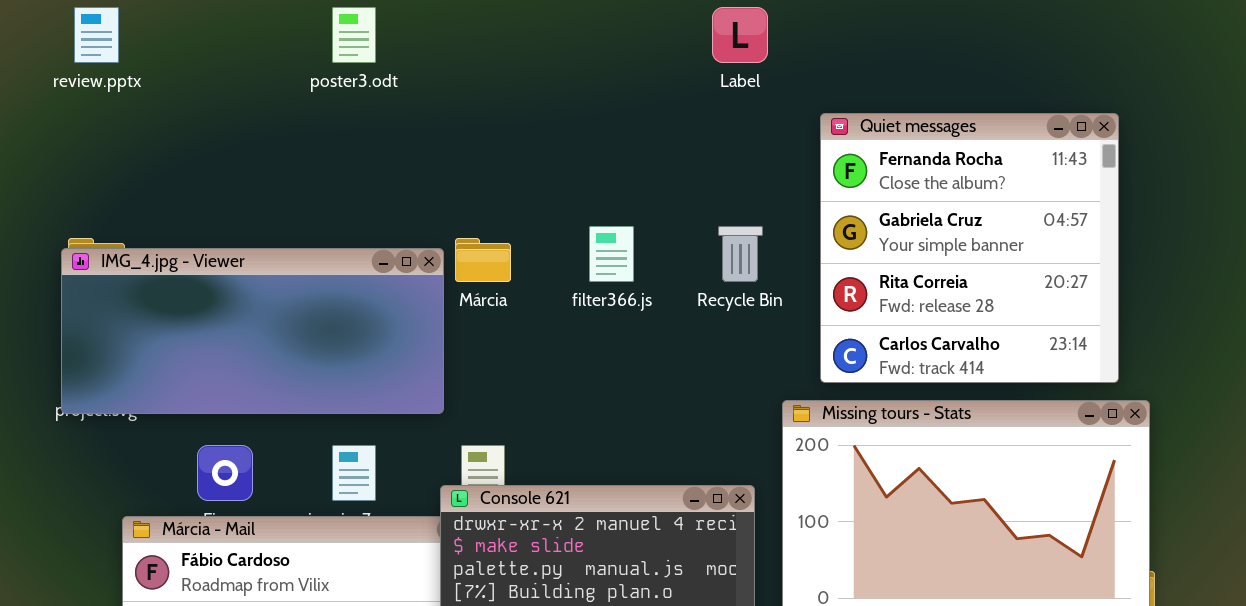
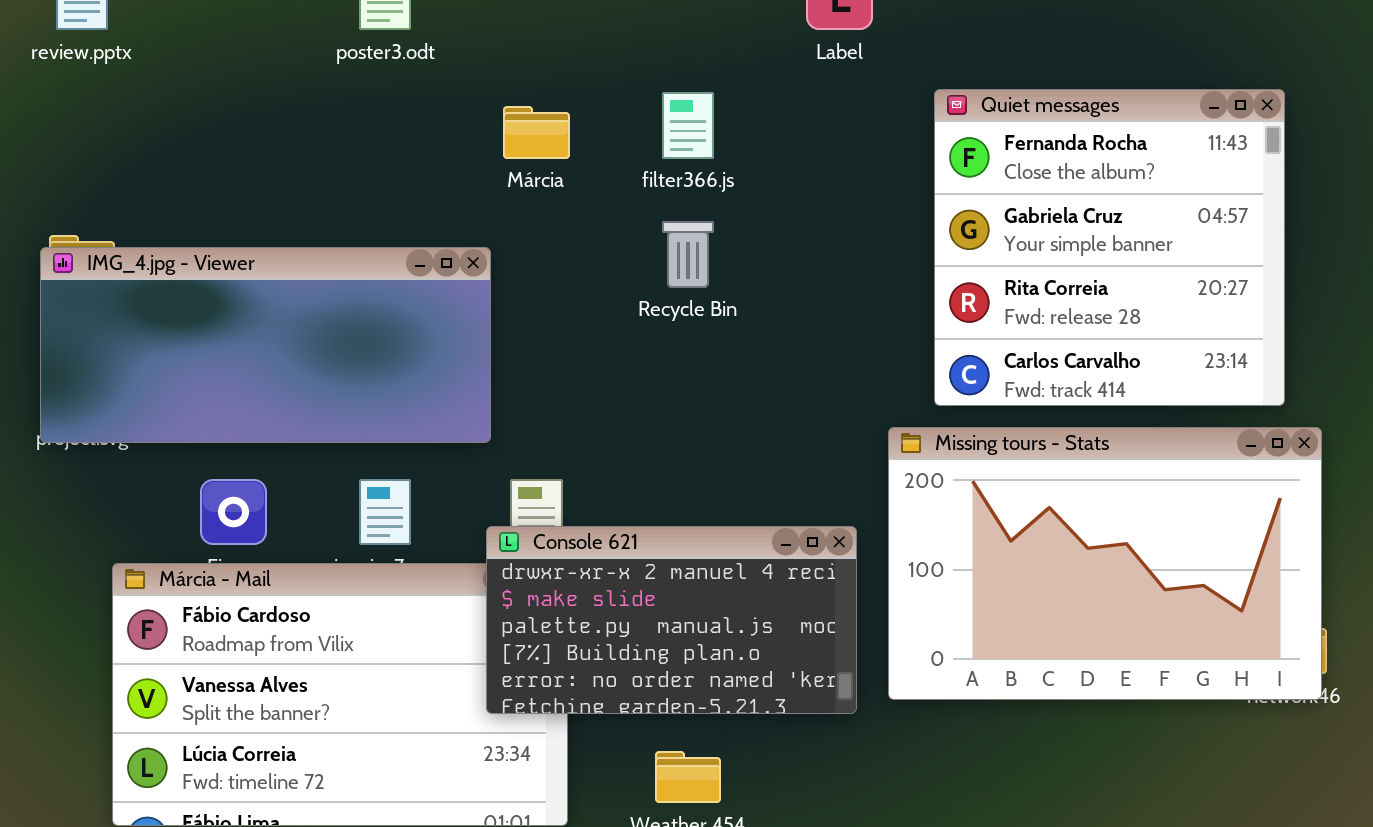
filter366.js: [589,226,634,282] -> [662,92,714,159], moved
Recycle Bin: [718,226,763,282] -> [662,221,714,288], moved
Márcia: [455,238,511,282] -> [503,106,570,159], moved

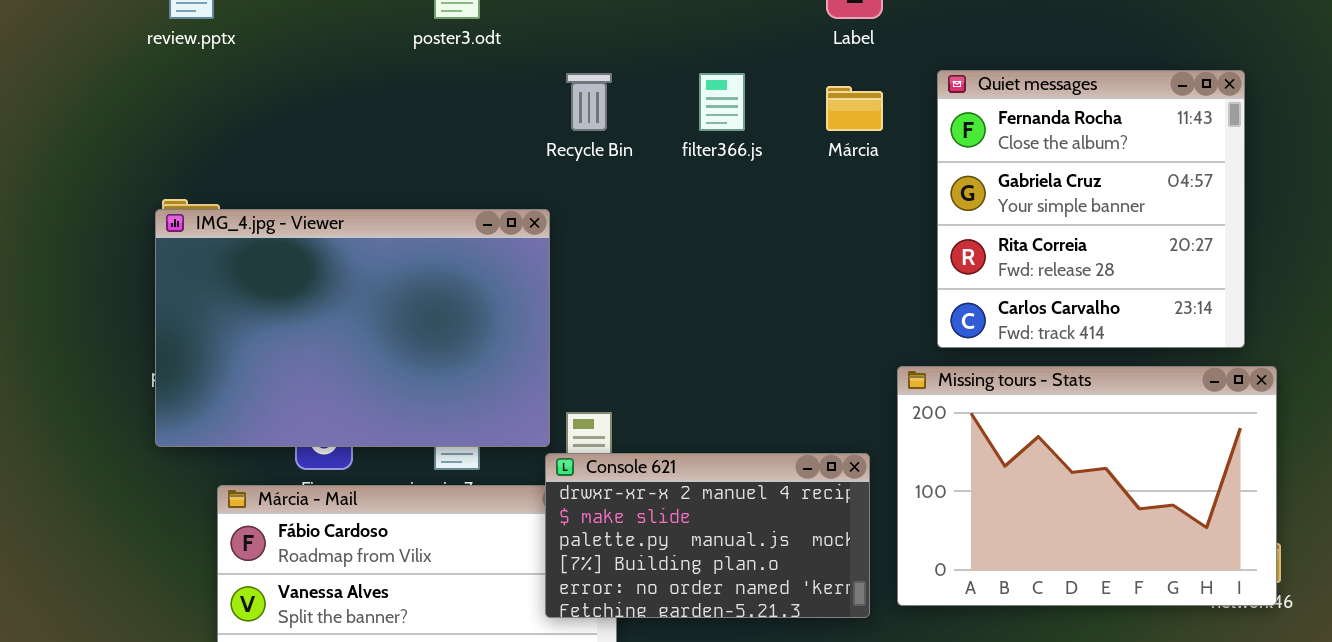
Márcia: [503,106,570,159] -> [826,86,883,131], moved
Recycle Bin: [662,221,714,288] -> [566,73,612,131], moved
IMG_4.jpg - Viewer: [40,247,491,443] -> [155,209,550,447], resized

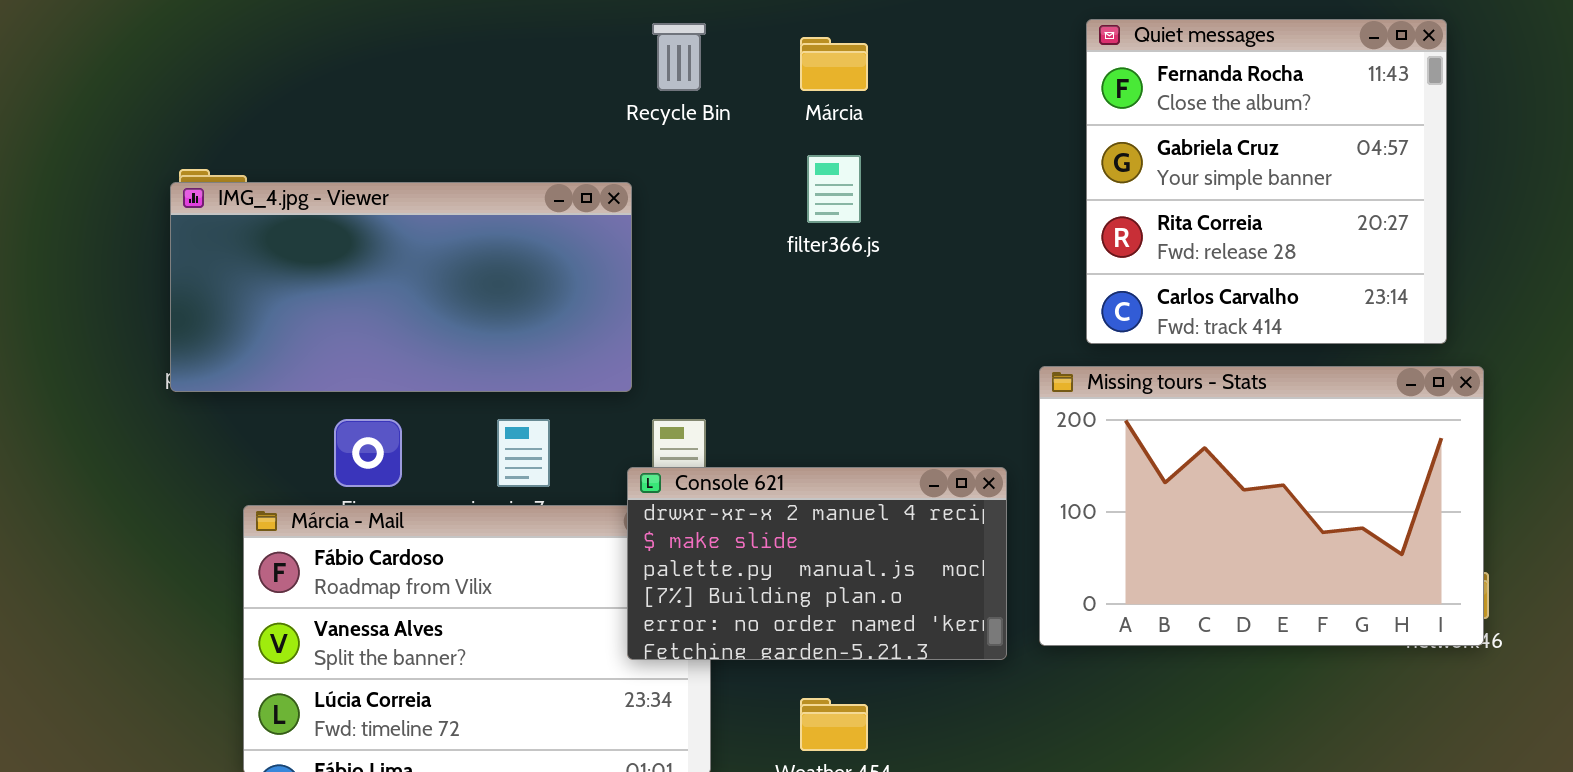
filter366.js: [699,73,745,131] -> [807,155,861,223], moved
Márcia: [826,86,883,131] -> [800,37,868,91], moved
IMG_4.jpg - Viewer: [155,209,550,447] -> [170,182,632,392], resized

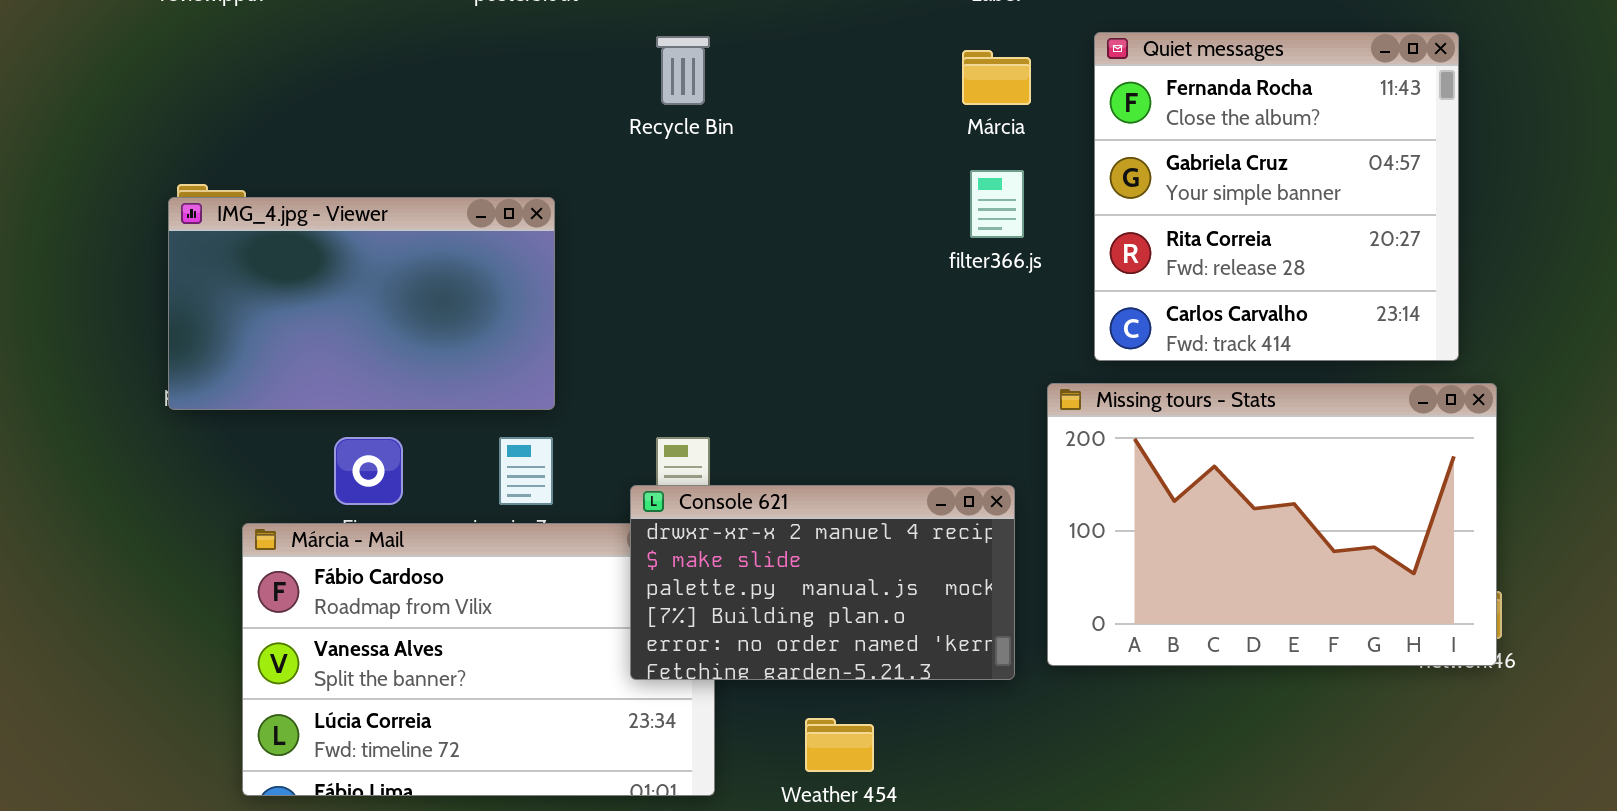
Márcia: [800,37,868,91] -> [962,50,1031,105], moved
filter366.js: [807,155,861,223] -> [970,170,1024,238], moved
IMG_4.jpg - Viewer: [170,182,632,392] -> [168,197,555,410], resized

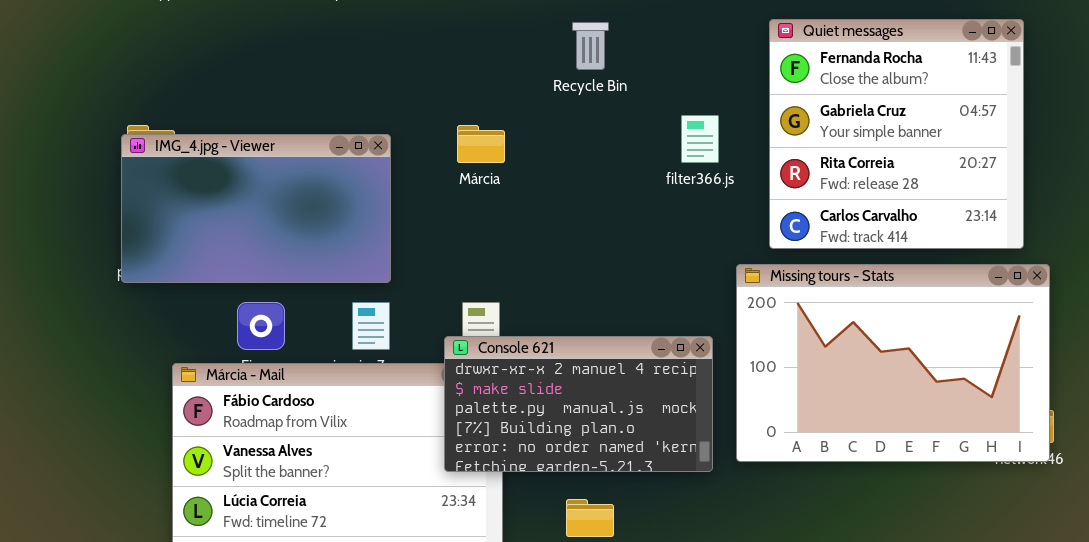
Recycle Bin: [656,36,710,105] -> [572,22,609,70], moved
Márcia: [962,50,1031,105] -> [457,125,505,163], moved

